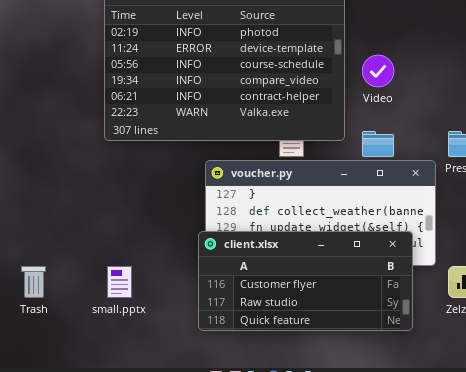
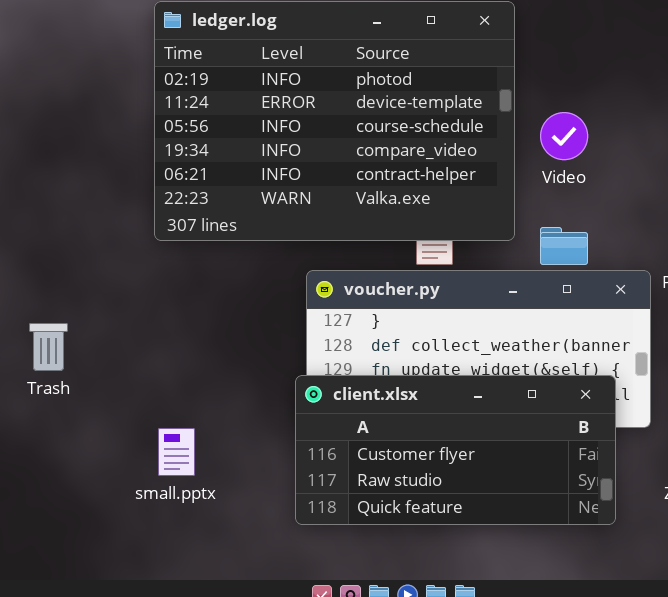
Trash: [21,266,46,298] -> [29,323,68,371], moved

